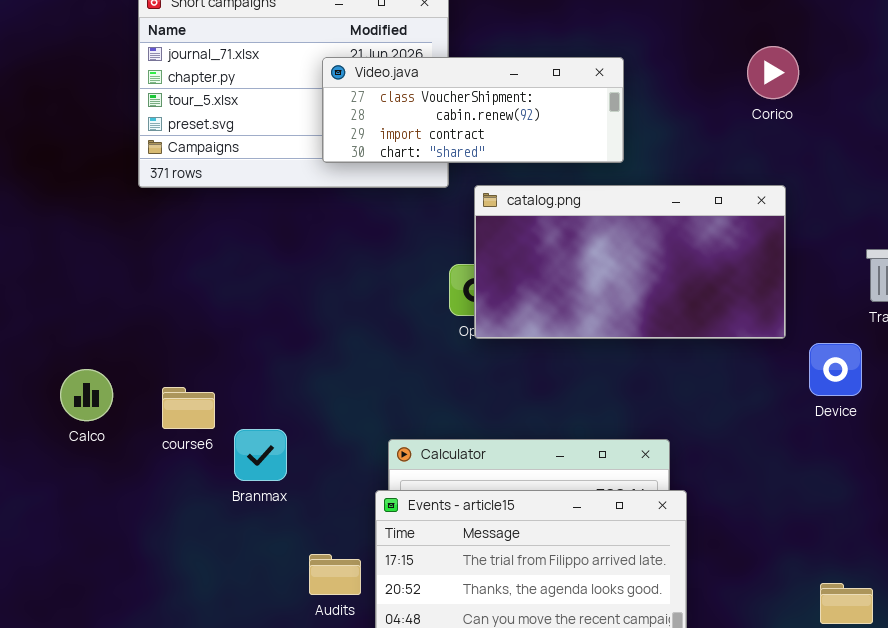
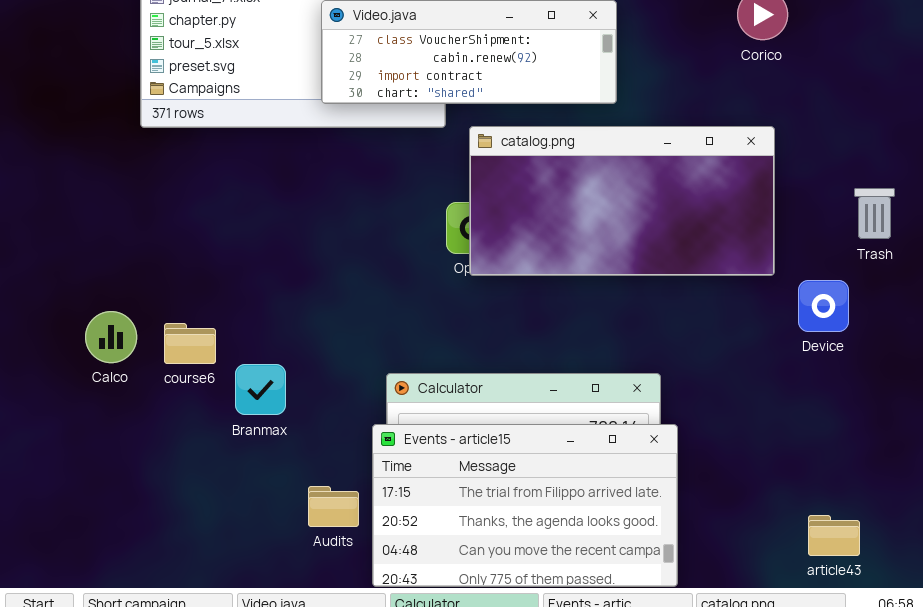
Calco: [60,369,113,421] -> [85,311,137,363], moved

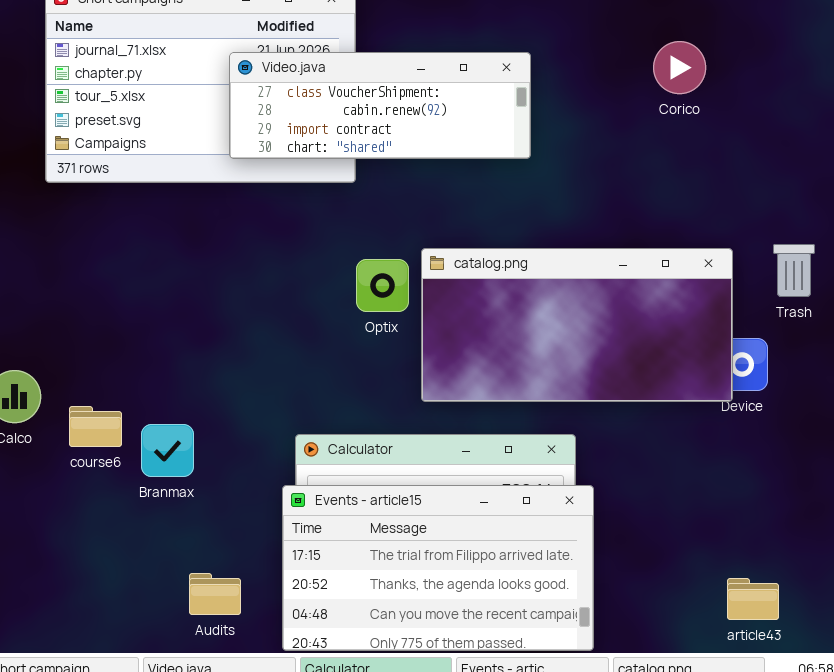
catalog.png: [469,126,775,276] -> [421,248,733,402], moved
course6: [164,323,216,364] -> [69,406,122,447], moved
Audits: [308,486,359,527] -> [189,573,241,615], moved

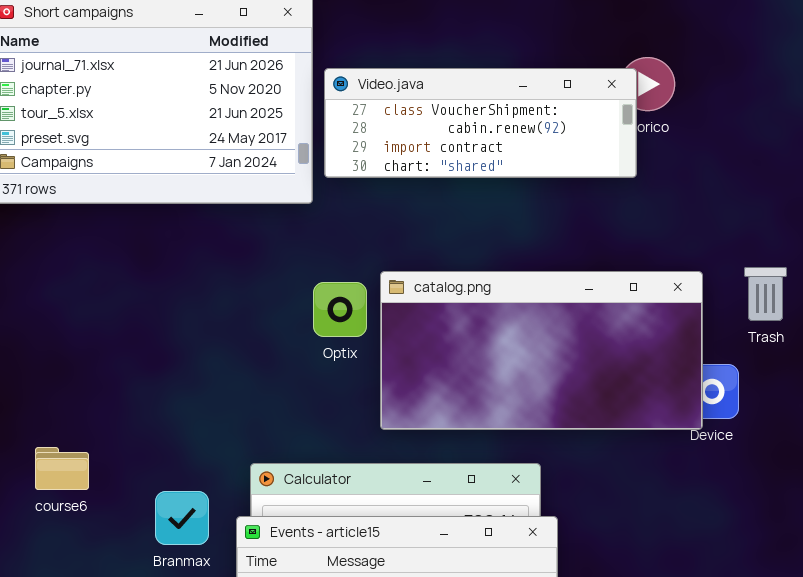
Video.java: [229,52,531,159] -> [324,68,637,178], moved
course6: [69,406,122,447] -> [35,447,89,490], moved
Branmax: [141,424,194,477] -> [155,491,209,545], moved

